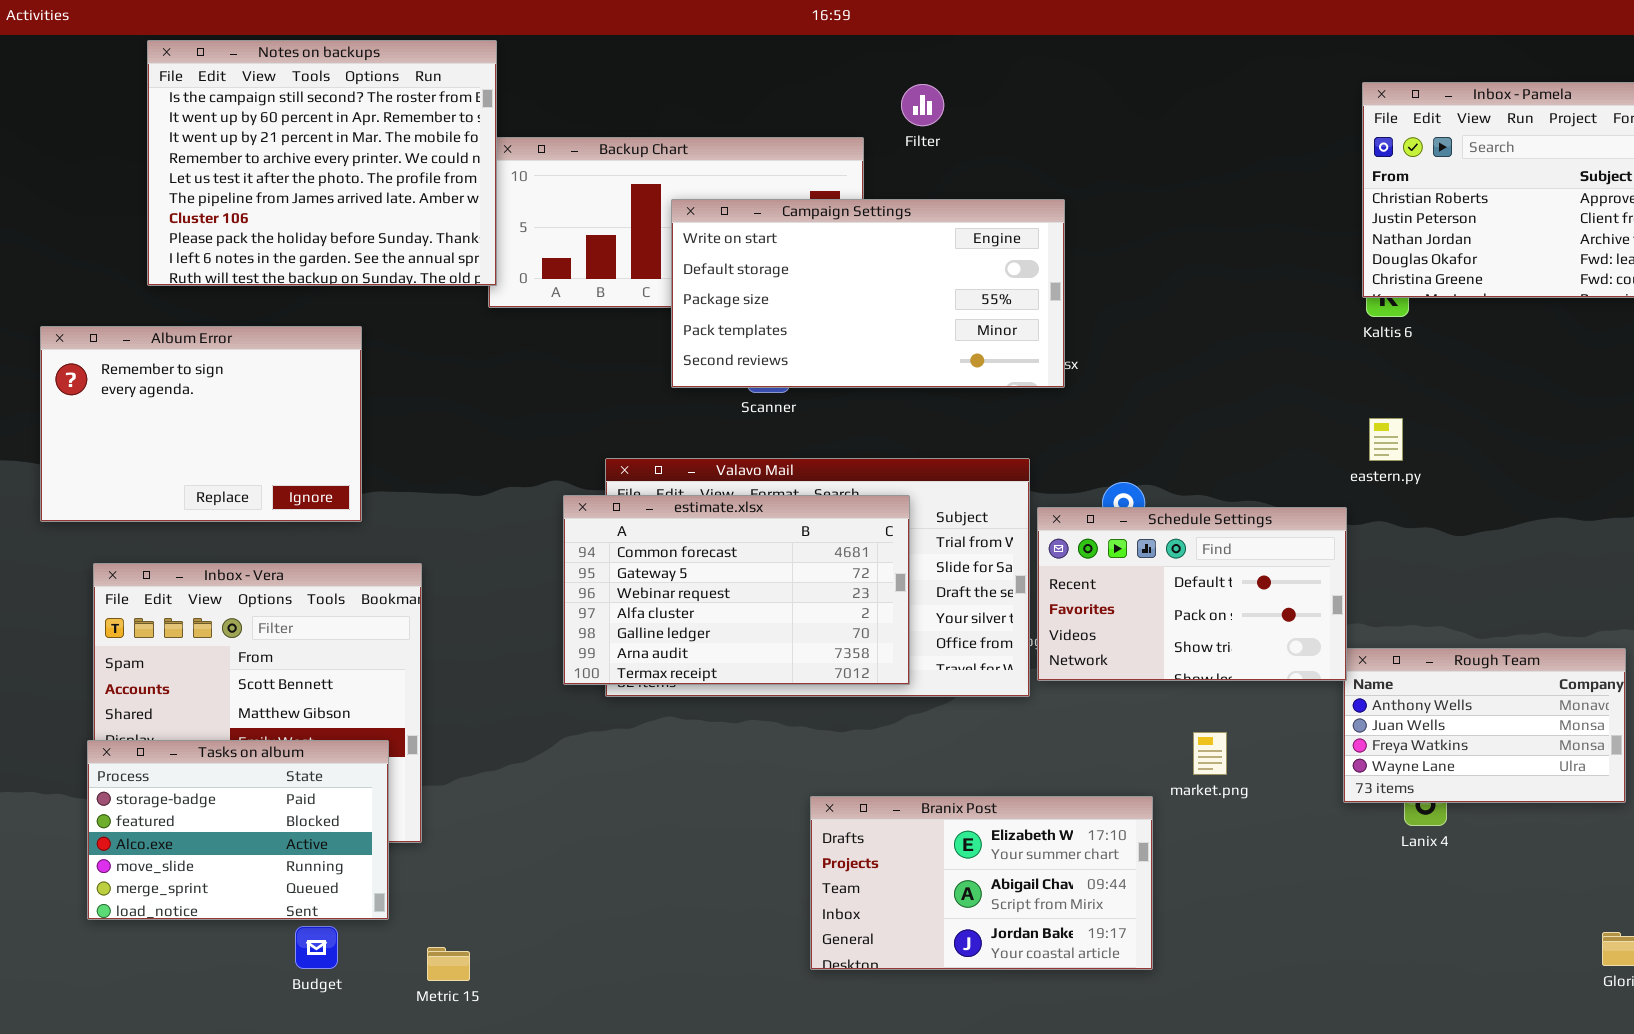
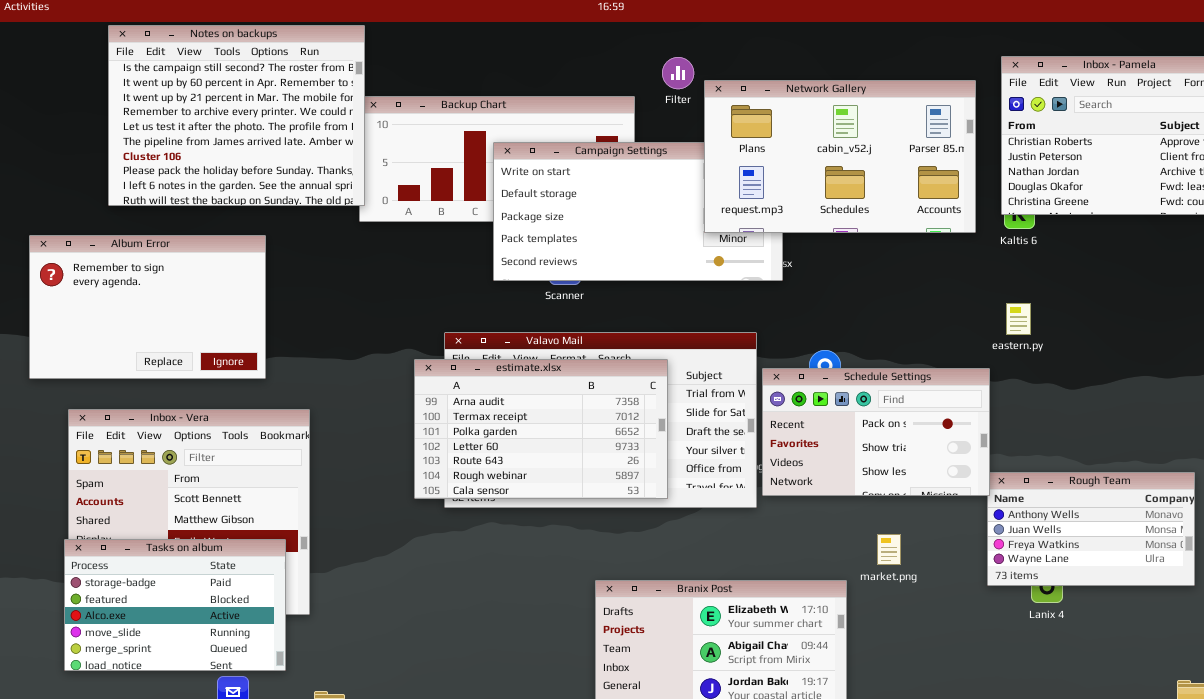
Network Gallery: none -> [704,80,976,233], opened
estimate.xlsx: [563,495,910,685] -> [414,359,668,499], scrolled down 5 rows
Schedule Settings: [1037,507,1347,681] -> [762,368,990,496], scrolled down 1 row

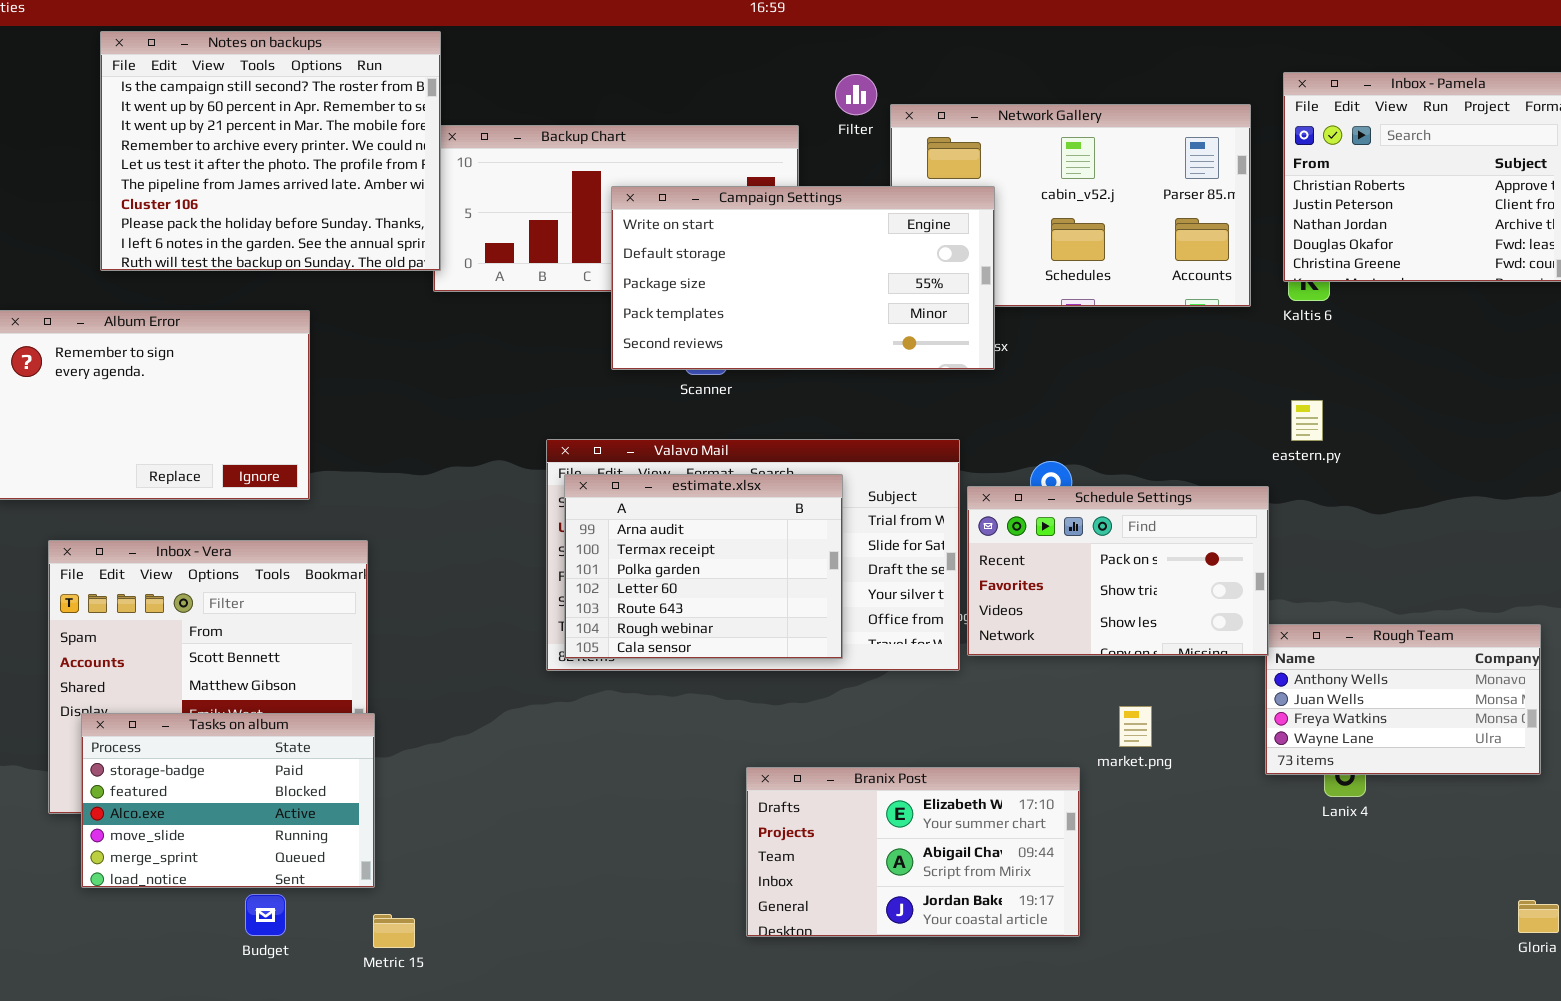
Campaign Settings: [493,142,783,281] -> [611,186,995,370], raised
estimate.xlsx: [414,359,668,499] -> [564,474,843,659], resized
Tasks on album: [64,539,286,671] -> [81,713,375,888], moved

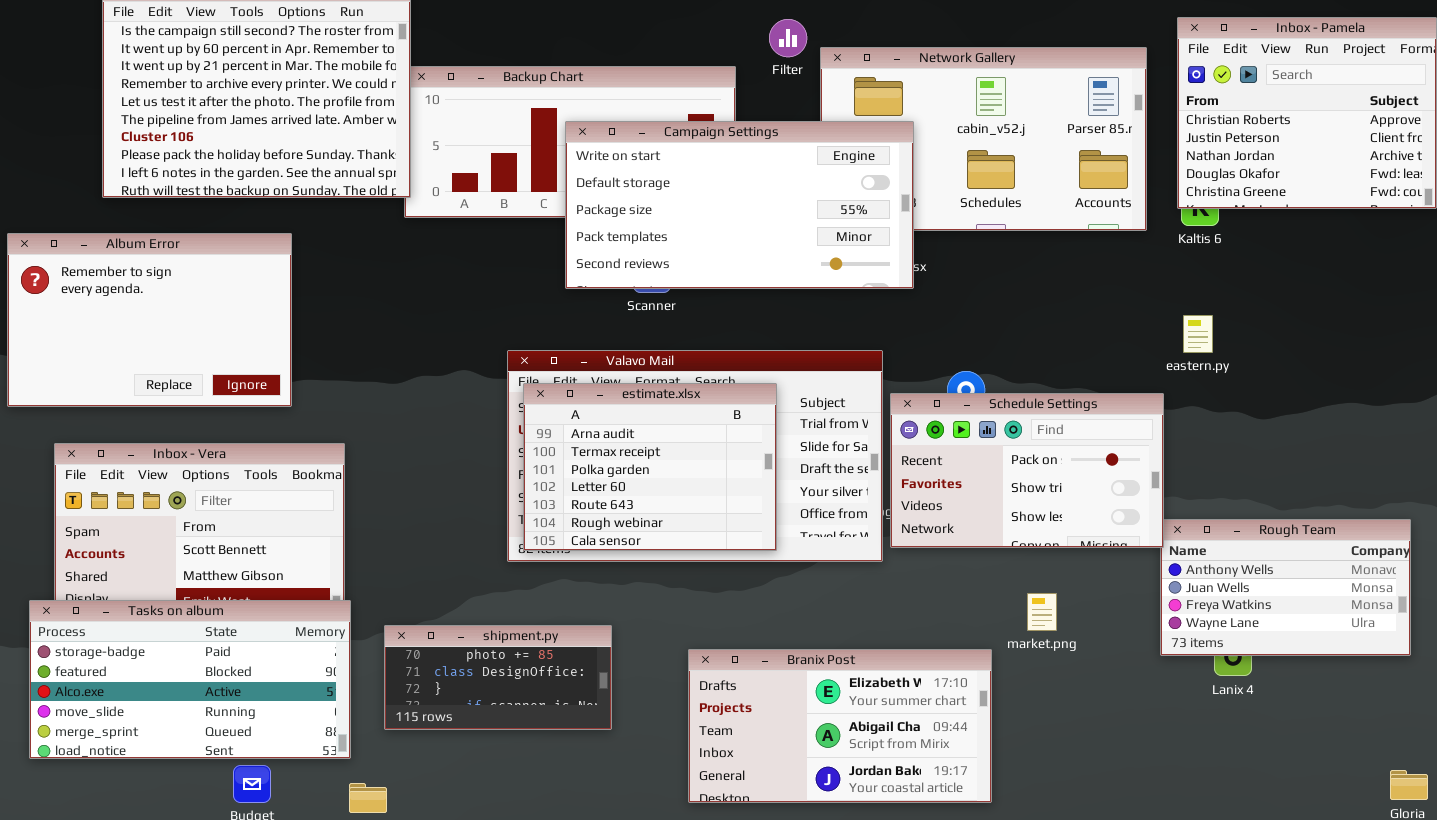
Tasks on album: [81,713,375,888] -> [29,600,351,759], resized
shipment.py: none -> [384,625,612,730], opened

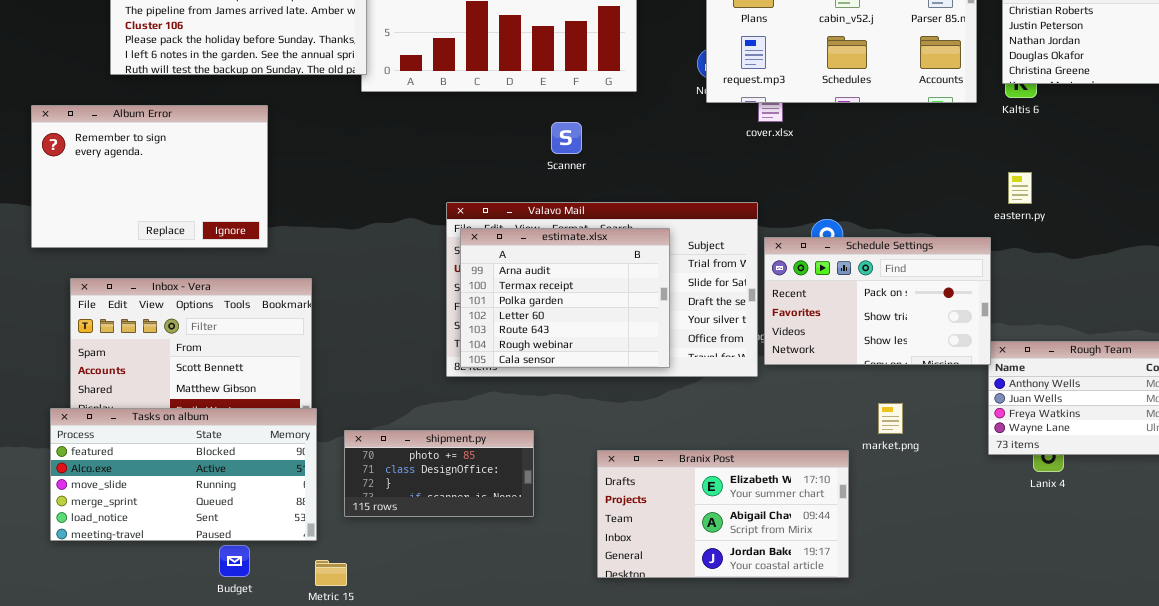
Campaign Settings: [565,121,914,289] -> none, closed
Tasks on album: [29,600,351,759] -> [50,408,317,541], scrolled down 1 row

